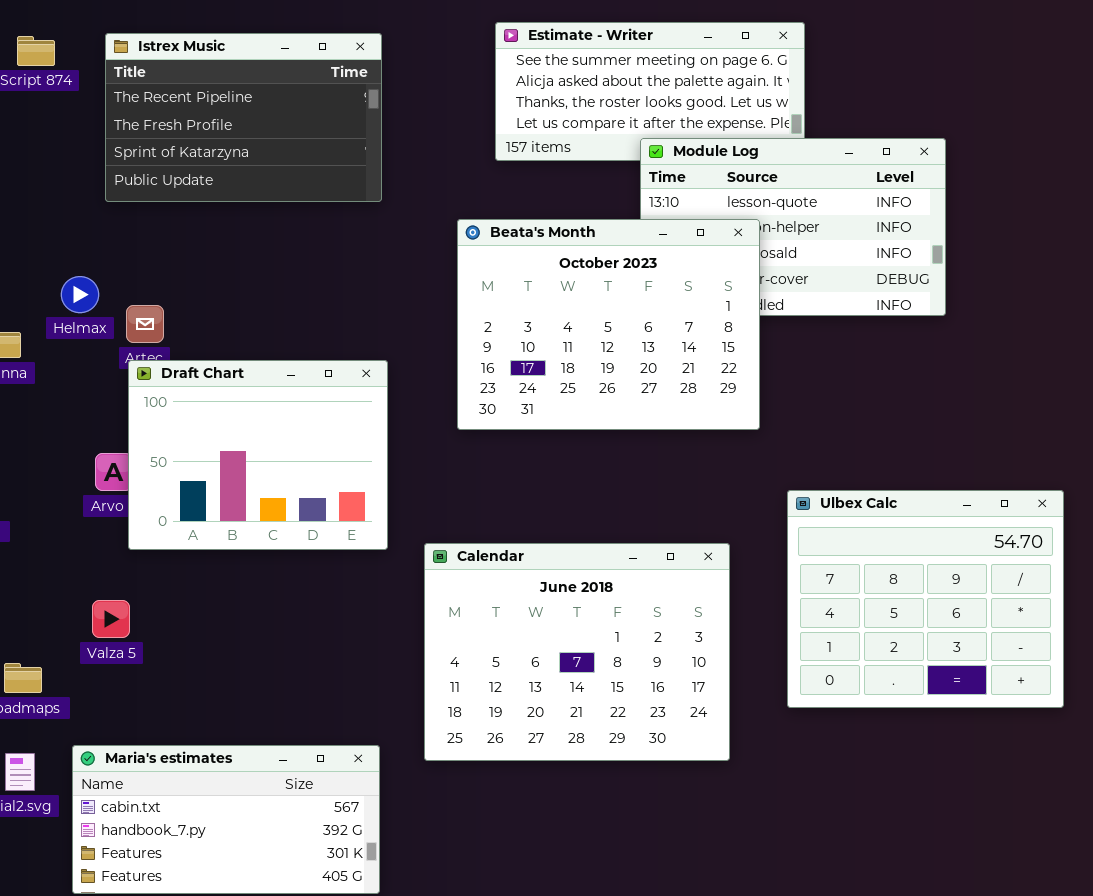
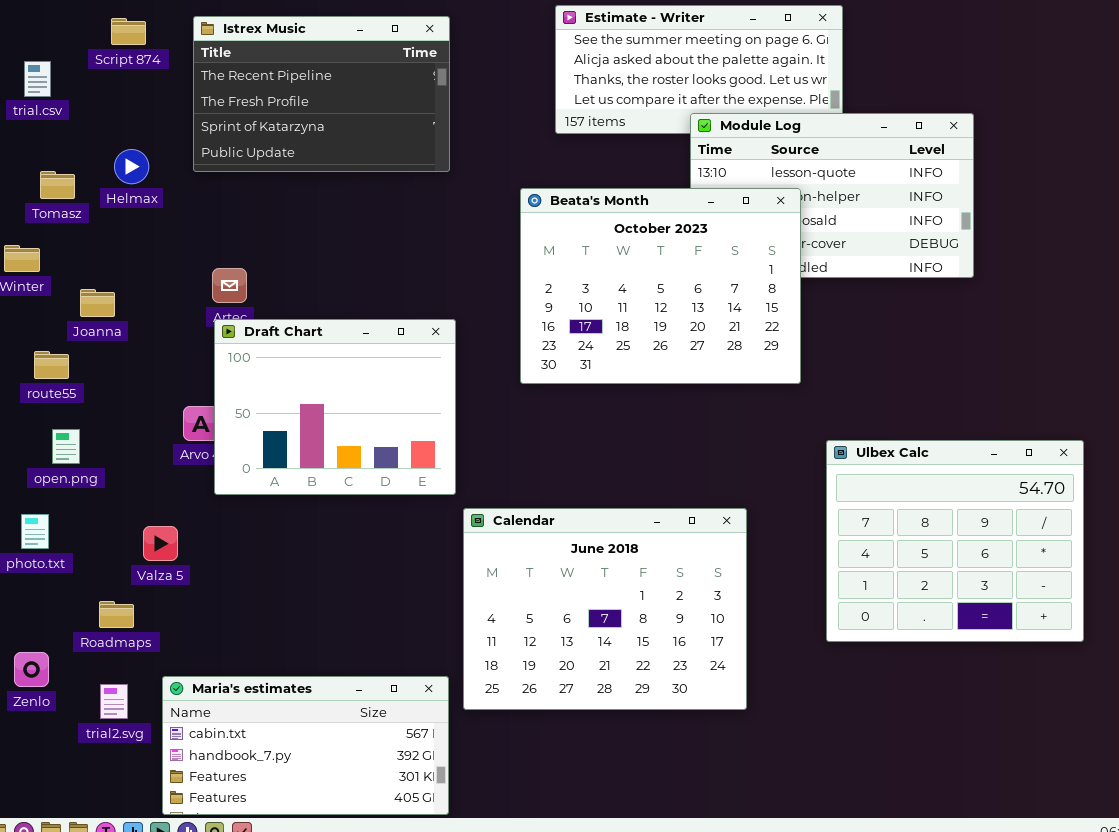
Helmax: [61,276,99,313] -> [114,149,149,184], moved
Calendar: [424,543,730,761] -> [463,508,747,710], moved
Valza 5: [92,600,130,638] -> [143,526,178,561], moved

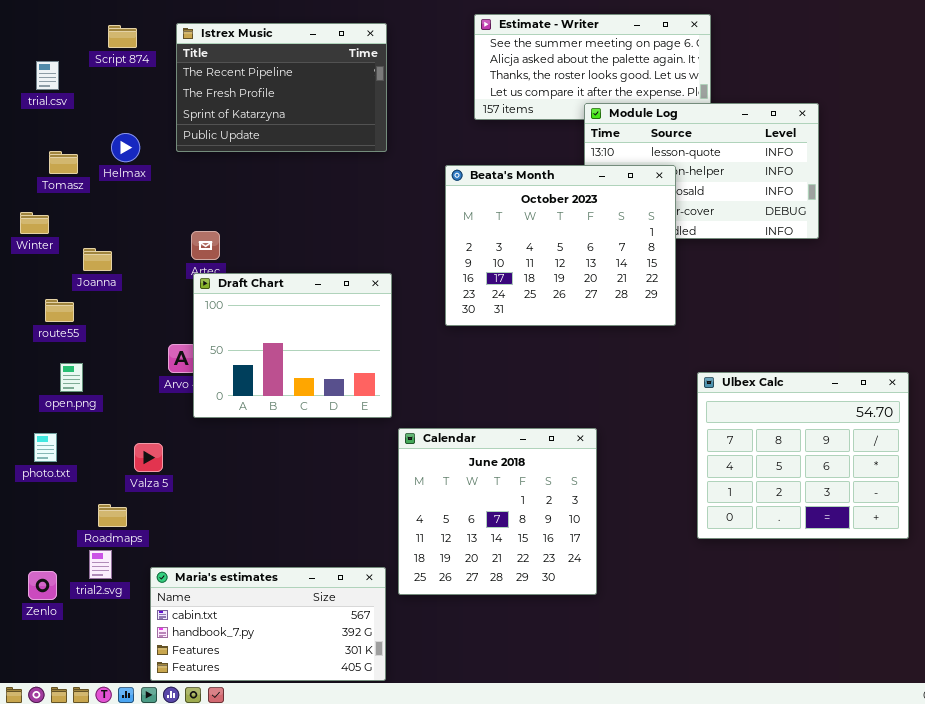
Calendar: [463,508,747,710] -> [398,428,597,595], resized
Zenlo: [14,652,49,687] -> [28,571,57,600], moved
trial2.svg: [100,684,128,719] -> [89,550,112,579], moved

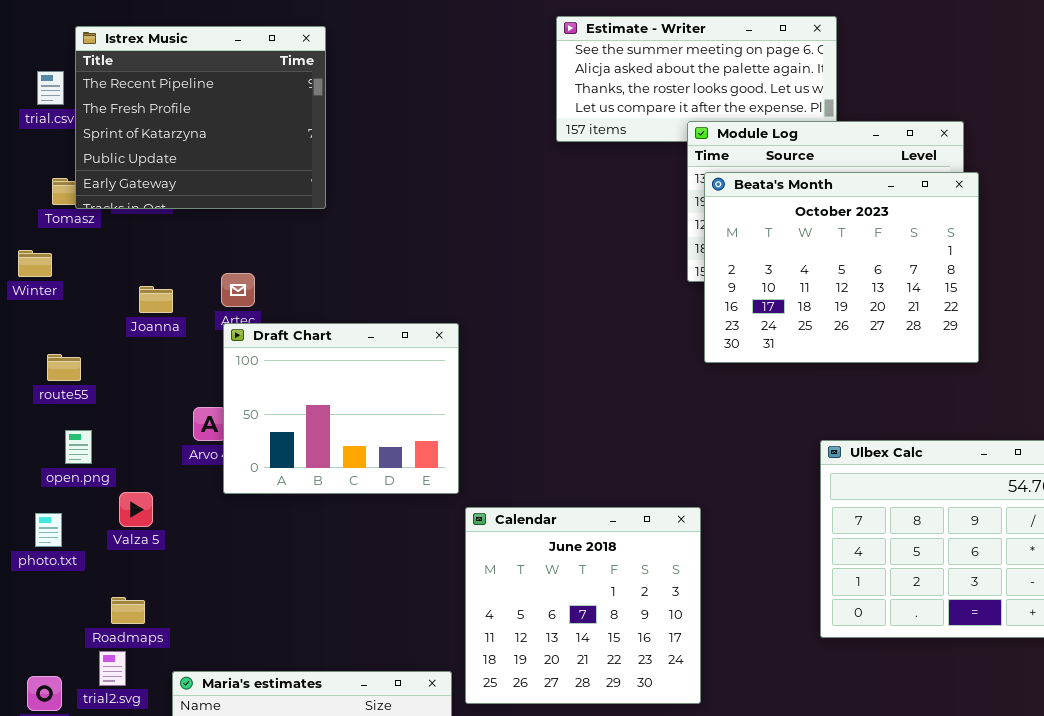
Istrex Music: [176,23,387,152] -> [75,26,326,209], moved, resized
Beata's Month: [445,165,676,326] -> [704,172,979,363], moved
Joanna: [83,248,112,271] -> [139,286,173,313], moved
Valza 5: [134,443,163,472] -> [119,492,153,527], moved

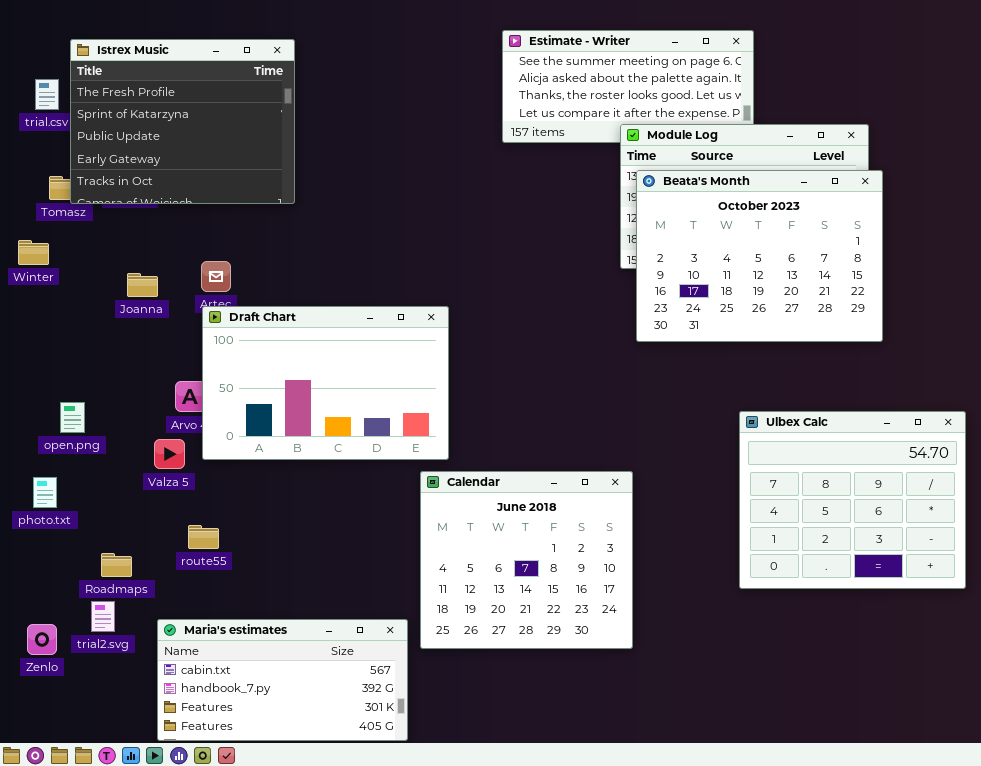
Istrex Music: [75,26,326,209] -> [70,39,295,204], scrolled down 1 row
Draft Chart: [223,323,459,494] -> [202,306,449,460], resized
route55: [47,354,81,381] -> [188,525,219,549], moved
Valza 5: [119,492,153,527] -> [154,439,185,469], moved

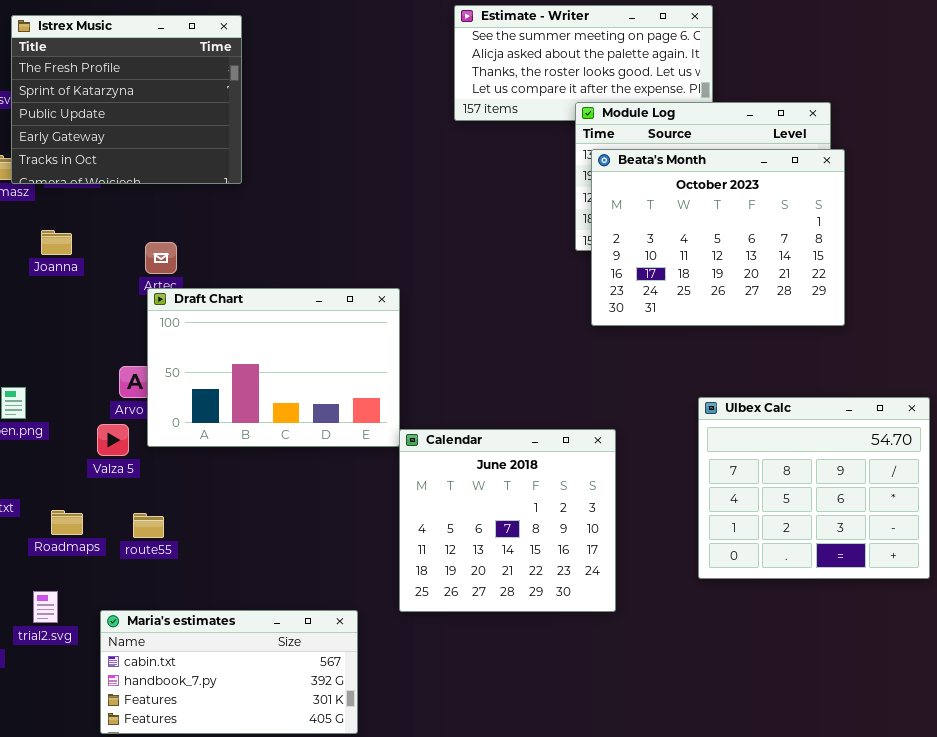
Joanna: [127,273,158,297] -> [41,230,72,255], moved
Calendar: [420,471,633,649] -> [399,429,616,612], moved
Roadmaps: [101,553,132,577] -> [51,510,83,535], moved

